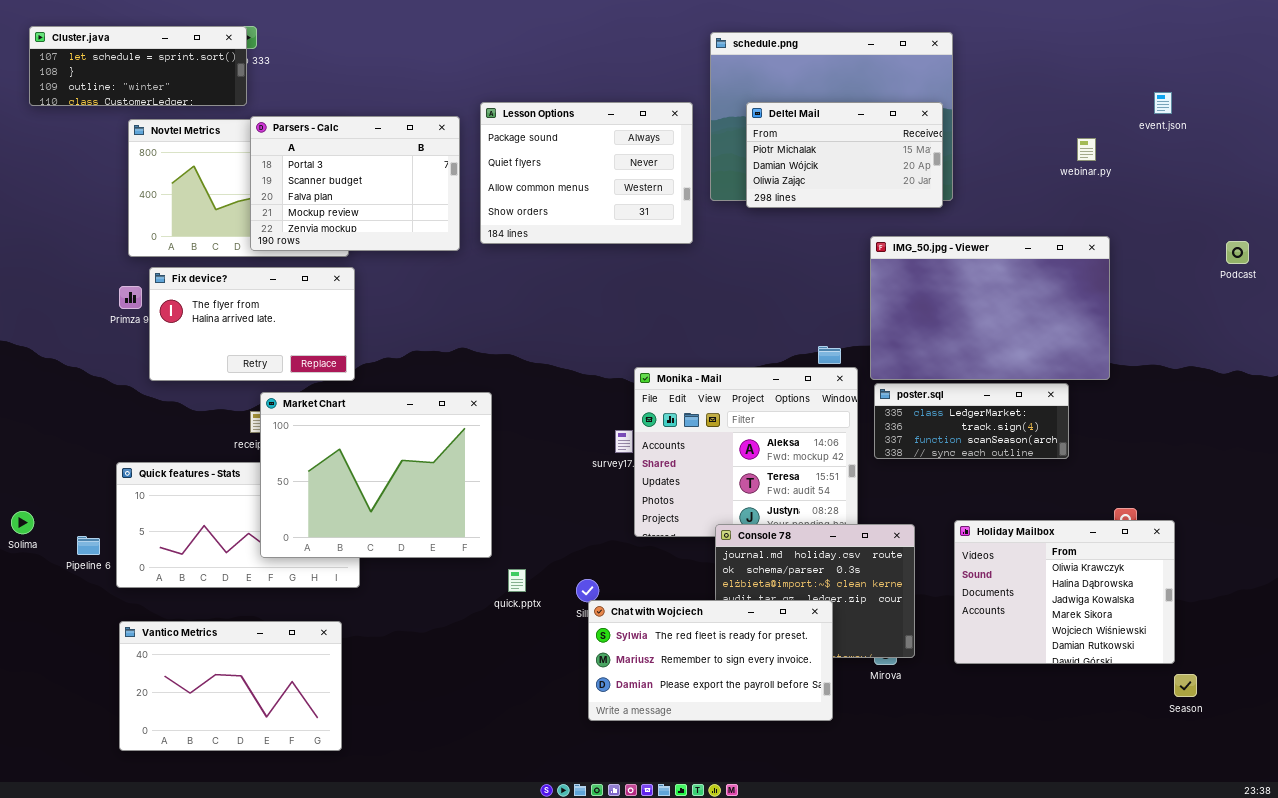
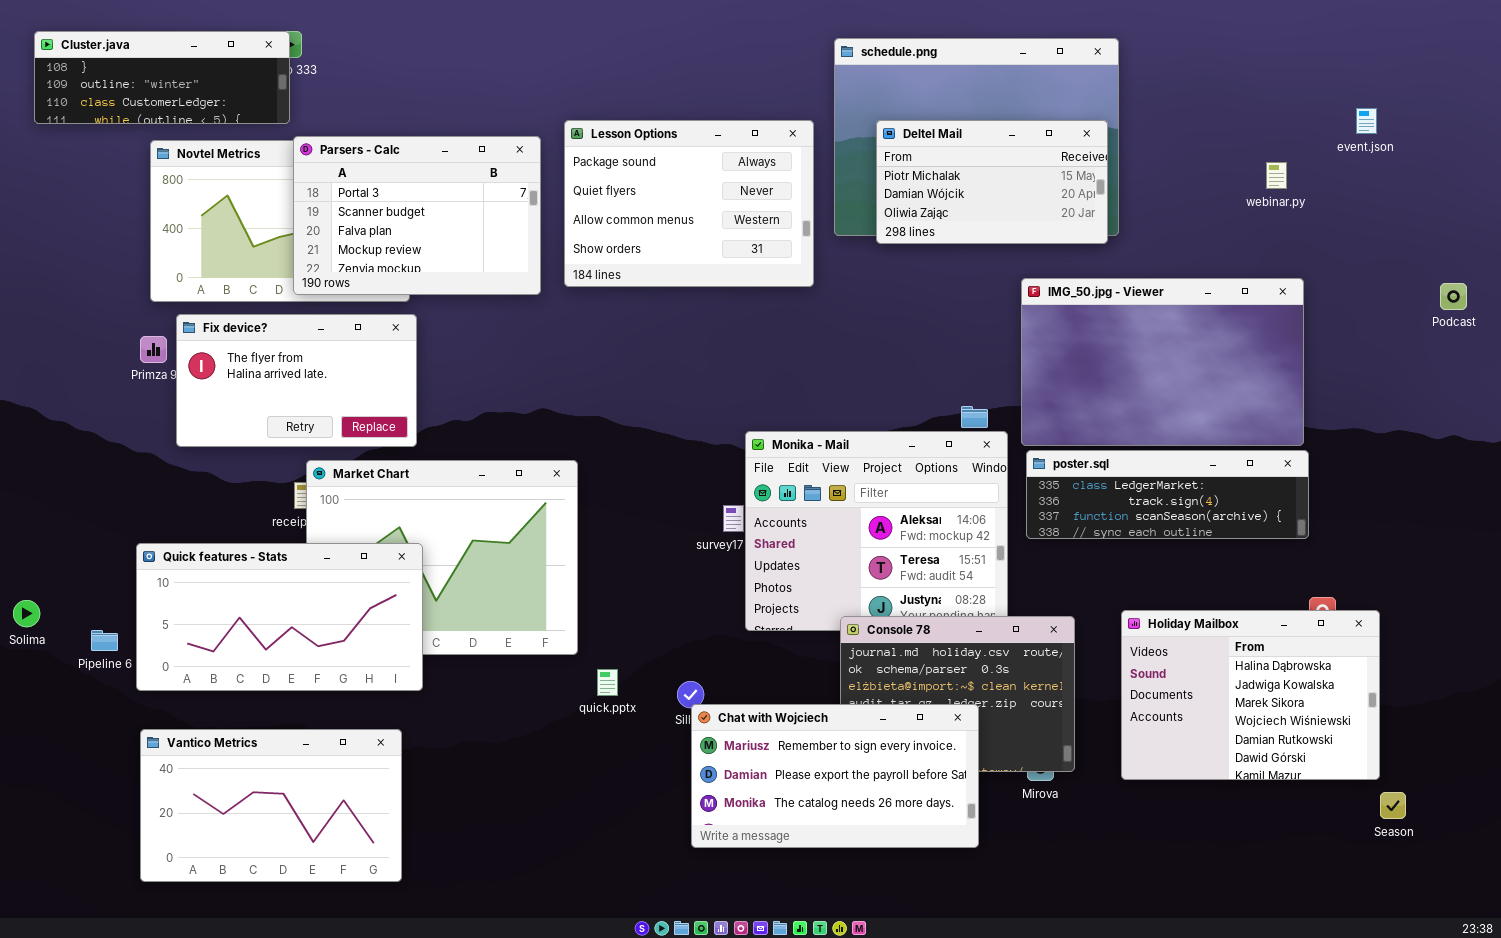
Cluster.java: [29,26,247,106] -> [34,31,290,124], scrolled down 1 row
poster.sql: [874,383,1069,459] -> [1026,450,1309,539], resized
Quick features - Stats: [116,462,360,588] -> [136,543,423,691], raised
Holiday Mailbox: [954,520,1175,664] -> [1121,610,1380,780], scrolled down 1 row
Chat with Wojciech: [588,600,833,721] -> [691,704,979,848], scrolled down 1 row

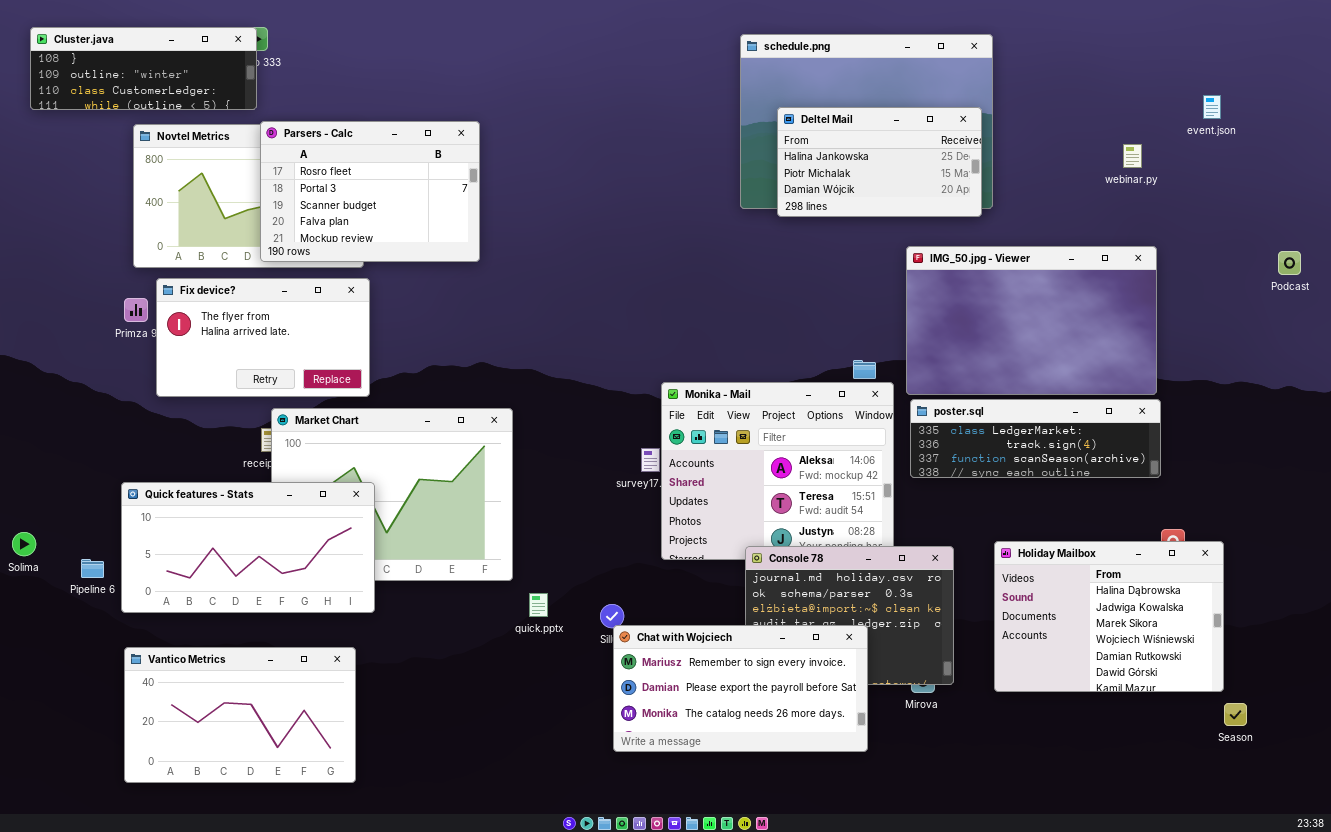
Lesson Options: [564,120,814,287] -> none, closed
Deltel Mail: [876,120,1108,244] -> [777,107,982,217], scrolled up 1 row
Parsers - Calc: [293,136,541,295] -> [260,121,480,262], scrolled up 1 row

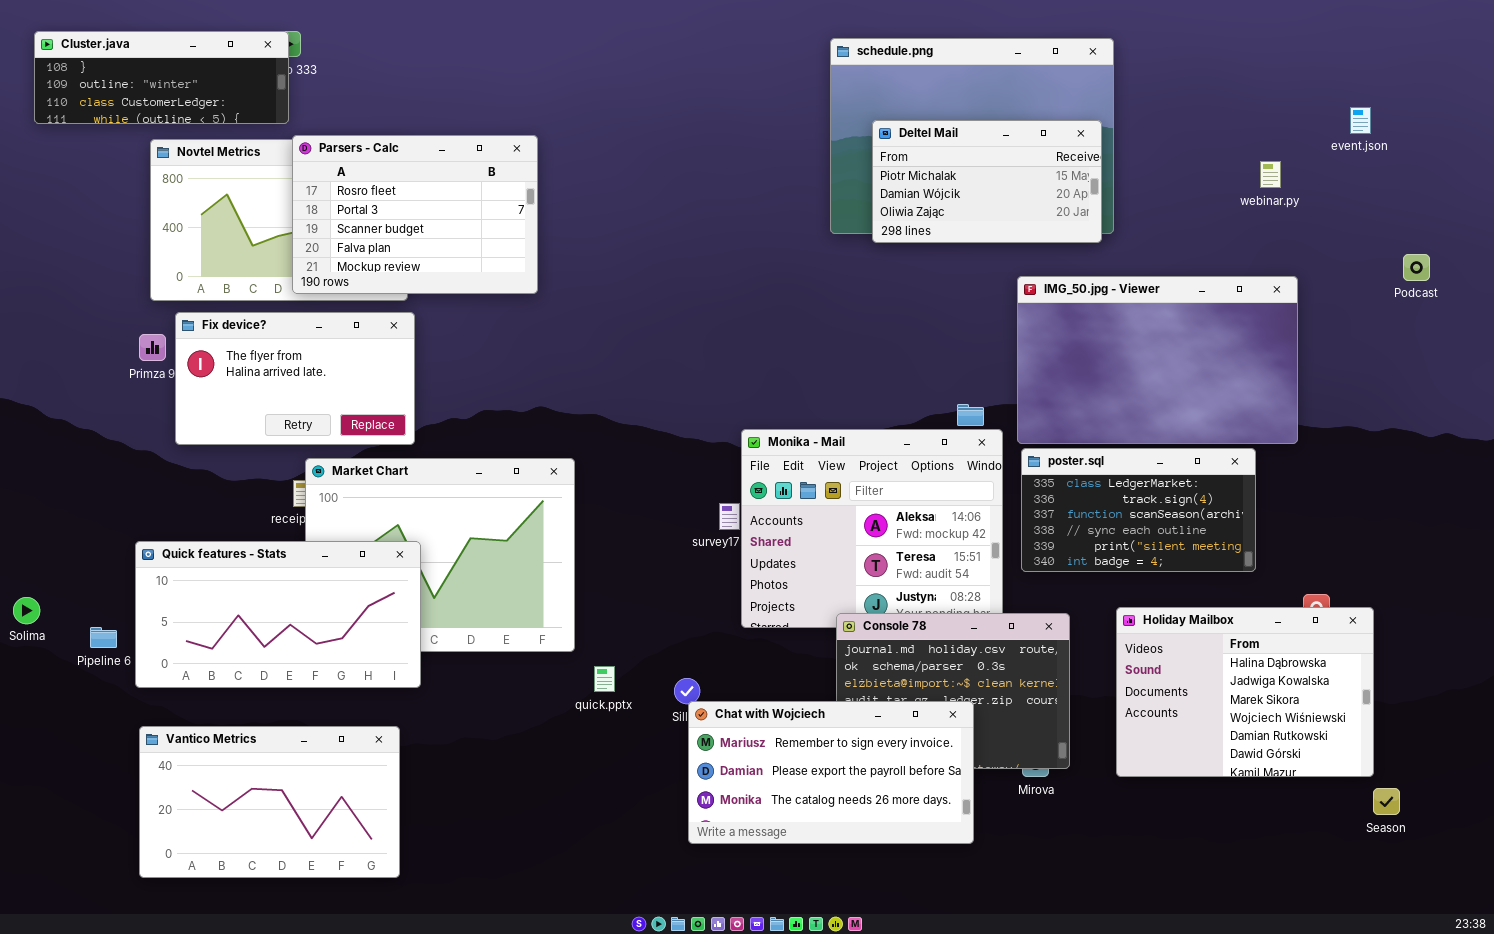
Deltel Mail: [777,107,982,217] -> [872,120,1102,243], scrolled down 1 row
Podcast: [1278,251,1301,275] -> [1403,254,1430,281], moved
poster.sql: [910,399,1161,478] -> [1021,448,1256,572], resized

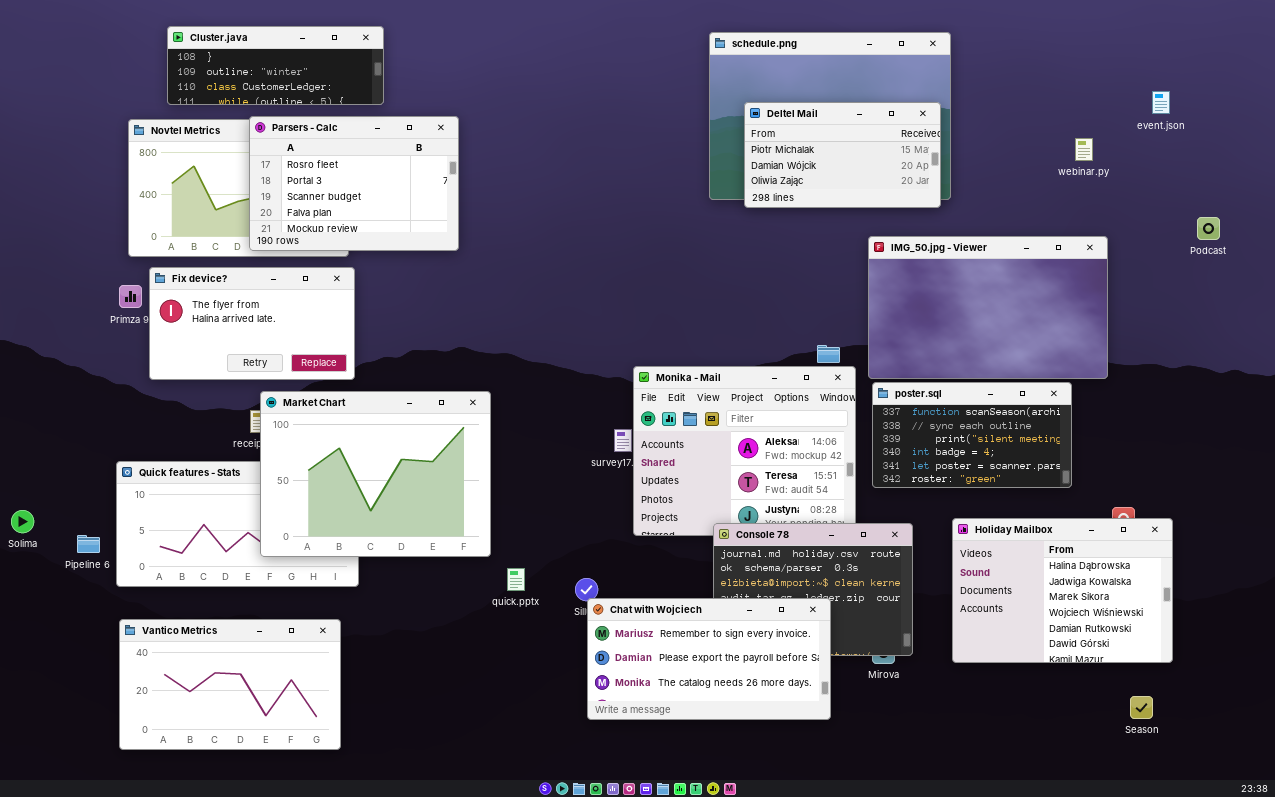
Cluster.java: [34,31,289,124] -> [167,26,384,105], moved
poster.sql: [1021,448,1256,572] -> [872,382,1072,488], scrolled down 2 rows
Market Chart: [305,458,575,652] -> [260,391,491,557], raised
Season: [1373,788,1400,815] -> [1130,696,1153,719], moved

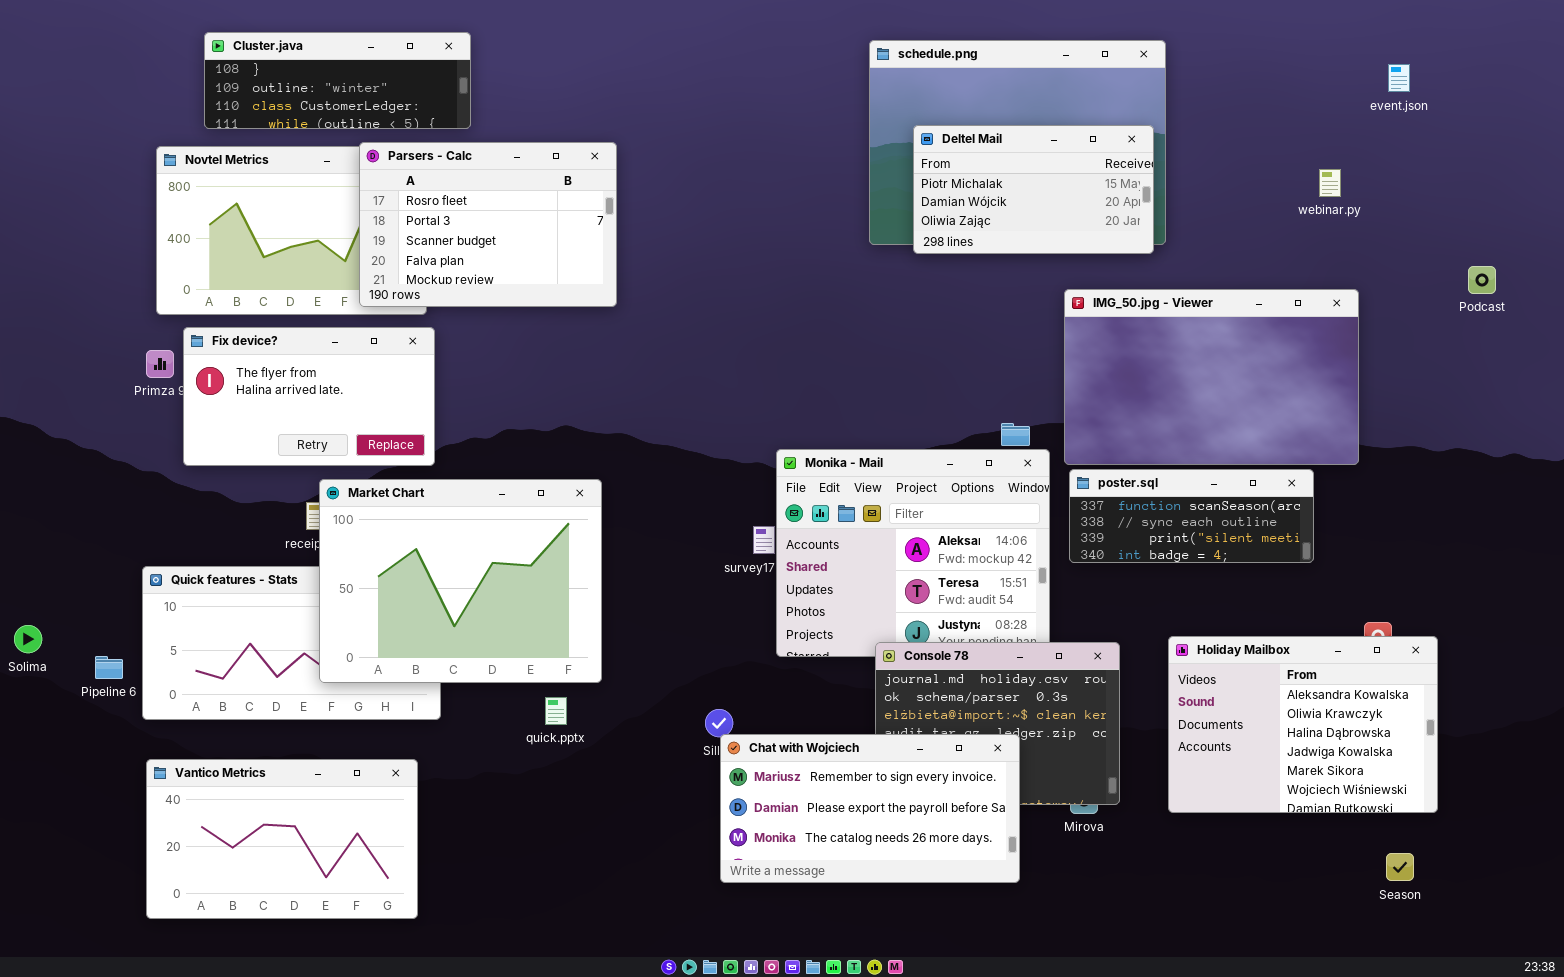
event.json: [1152,91,1170,114] -> [1388,64,1410,92], moved
Parsers - Calc: [249,116,459,251] -> [359,142,617,307], moved
poster.sql: [872,382,1072,488] -> [1069,469,1314,563], resized
Holiday Mailbox: [952,518,1173,663] -> [1168,636,1438,813], scrolled up 2 rows
quick.pptx: [507,568,525,591] -> [545,697,567,725], moved

